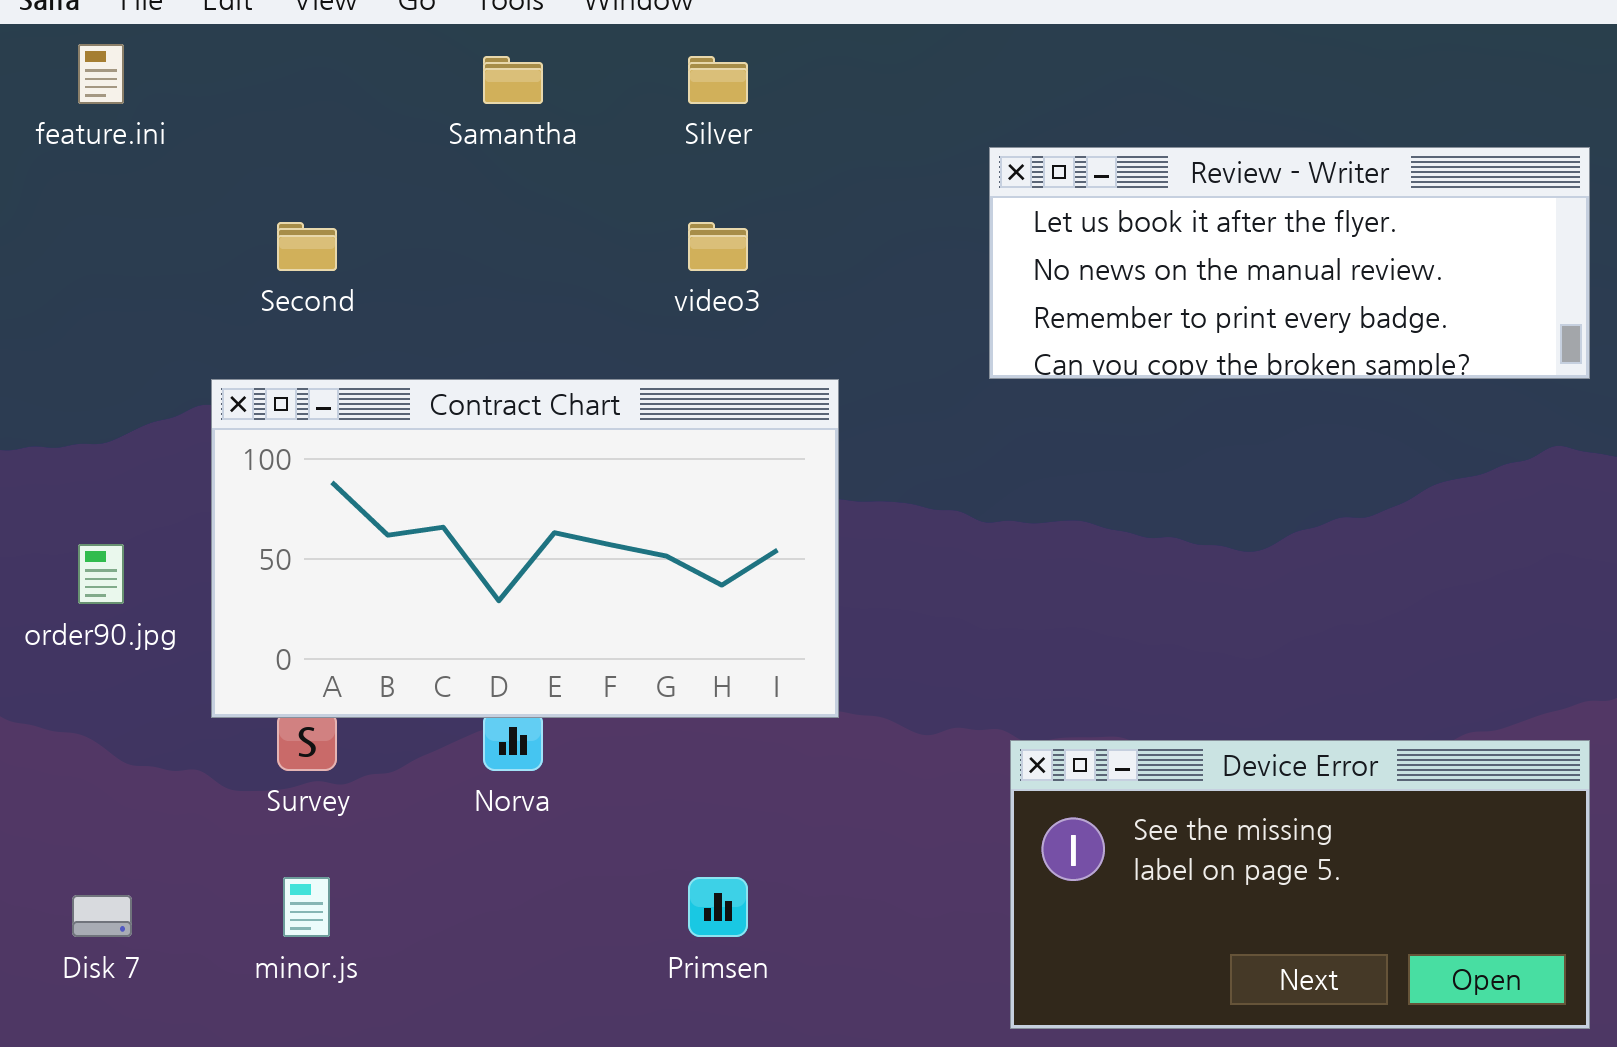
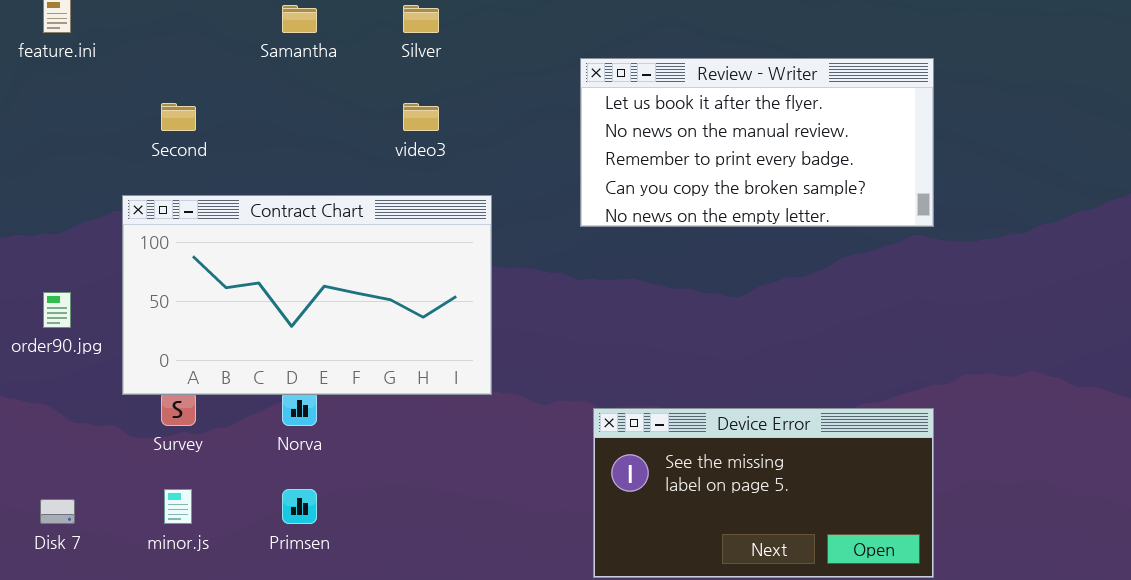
Review - Writer: [989,147,1590,379] -> [580,58,934,227], resized
Primsen: [688,877,748,937] -> [282,489,317,524], moved

